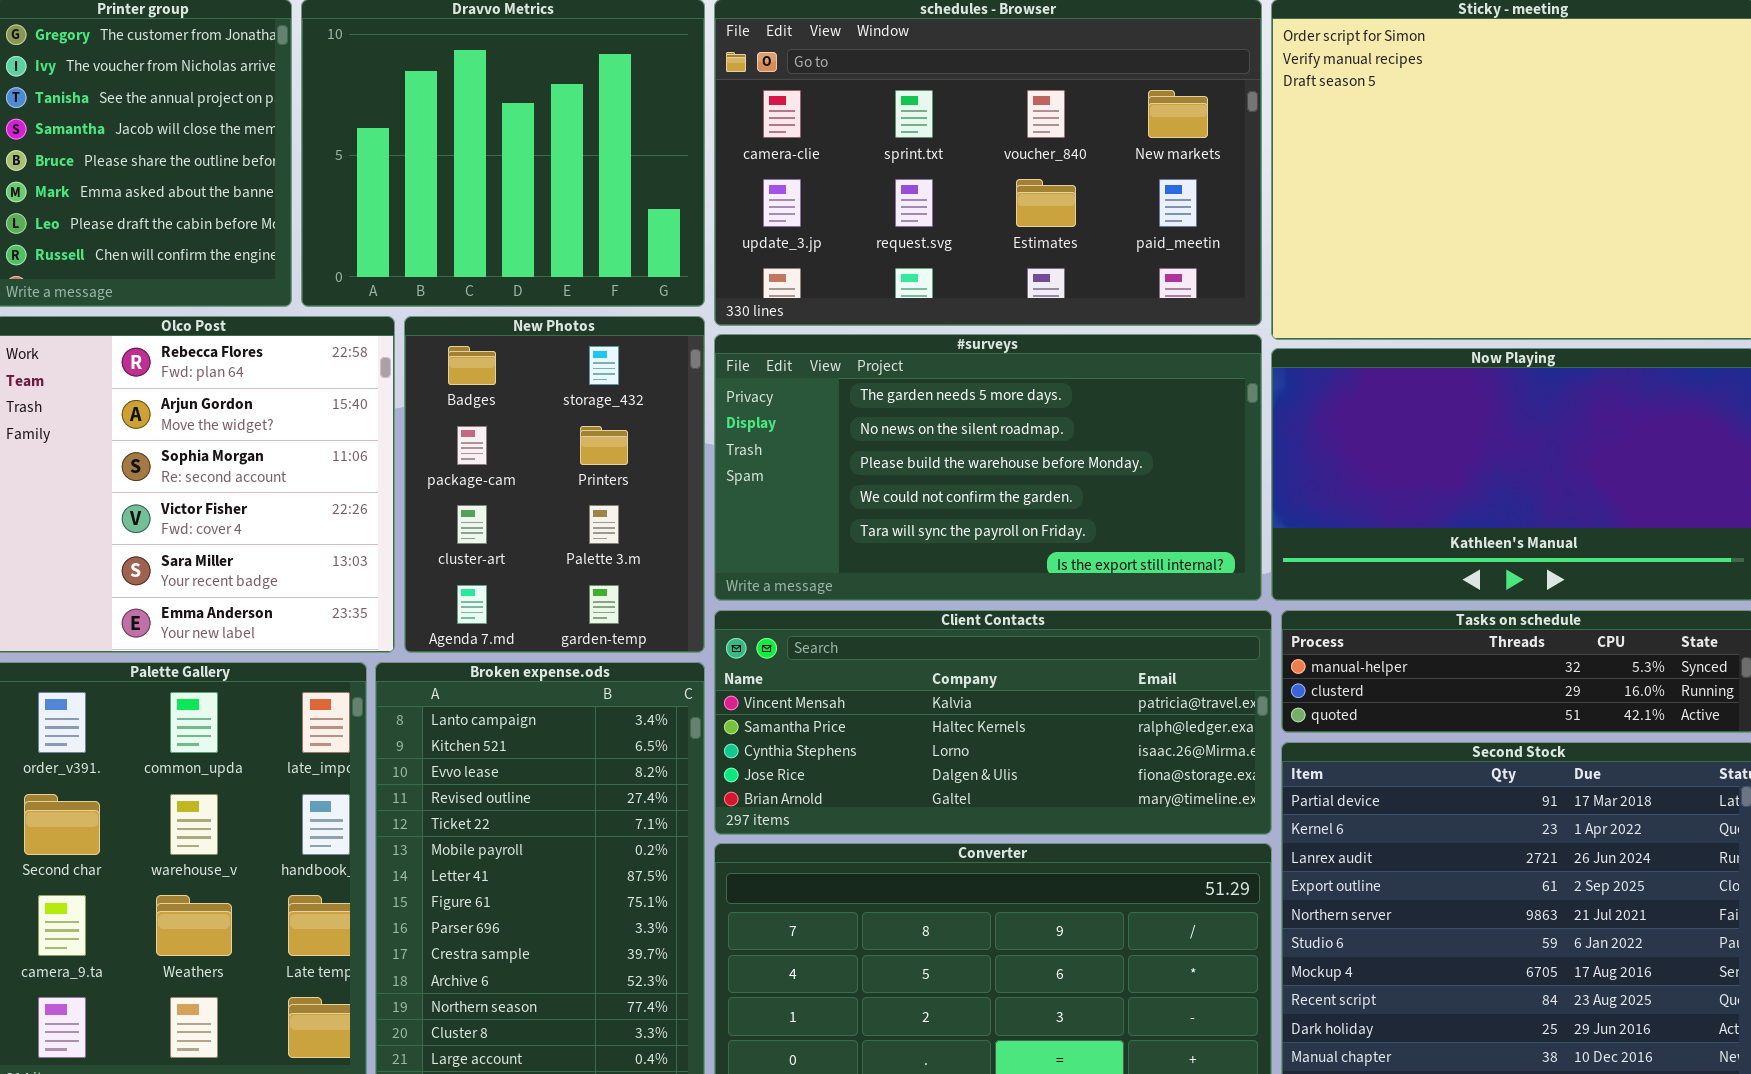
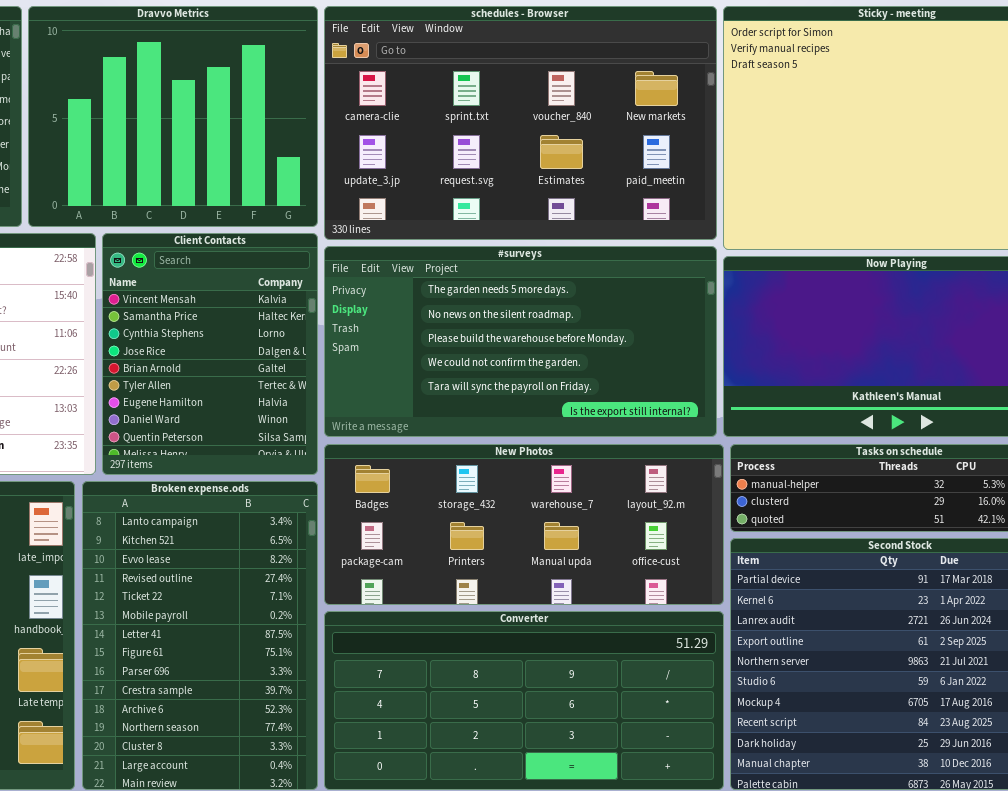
New Photos: [404,316,705,653] -> [324,444,724,605], moved, resized
Client Contacts: [714,610,1272,835] -> [102,233,318,475], moved, resized

